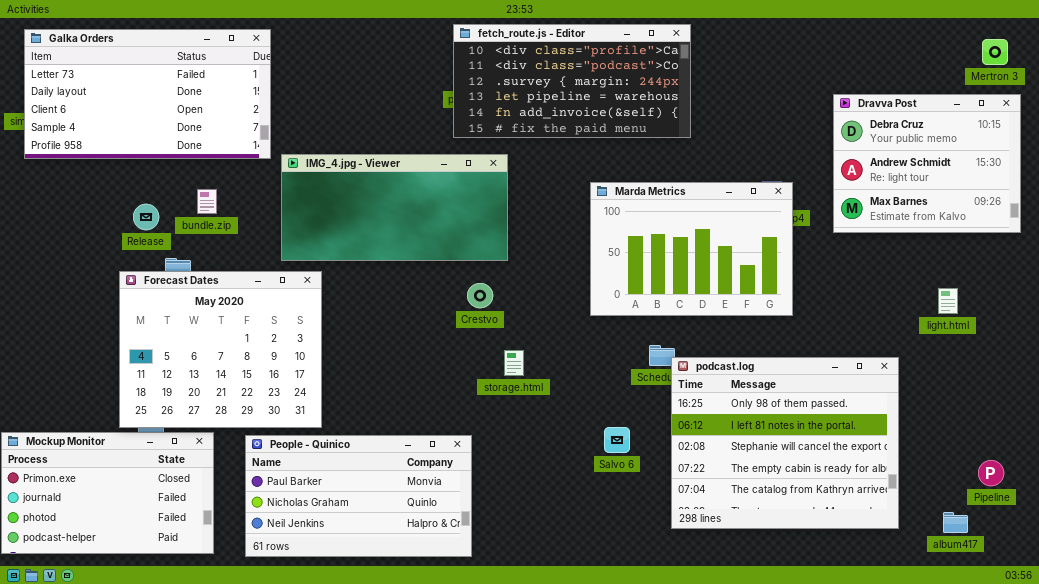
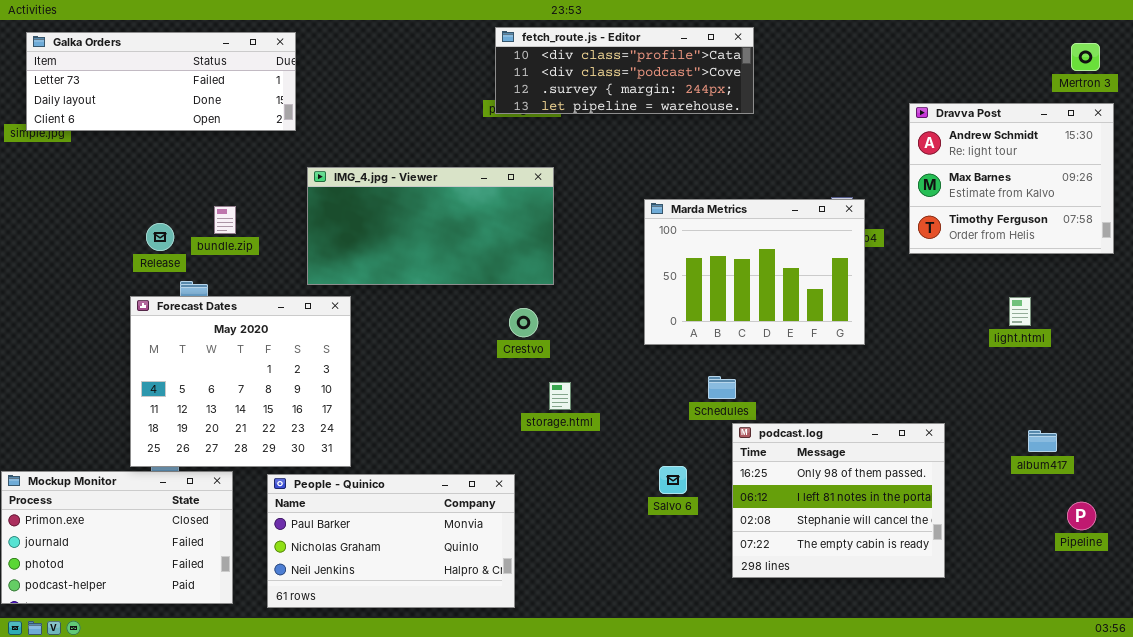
fetch_route.js - Editor: [453,24,691,138] -> [495,27,754,114], resized
Galka Orders: [24,29,271,159] -> [26,32,296,131], resized
Dravva Post: [833,94,1021,233] -> [909,103,1114,254], scrolled down 1 row
light.html: [938,288,958,314] -> [1009,297,1031,326], moved
podcast.log: [671,357,899,529] -> [732,423,945,578], resized
album417: [943,512,968,533] -> [1028,430,1057,452], moved

